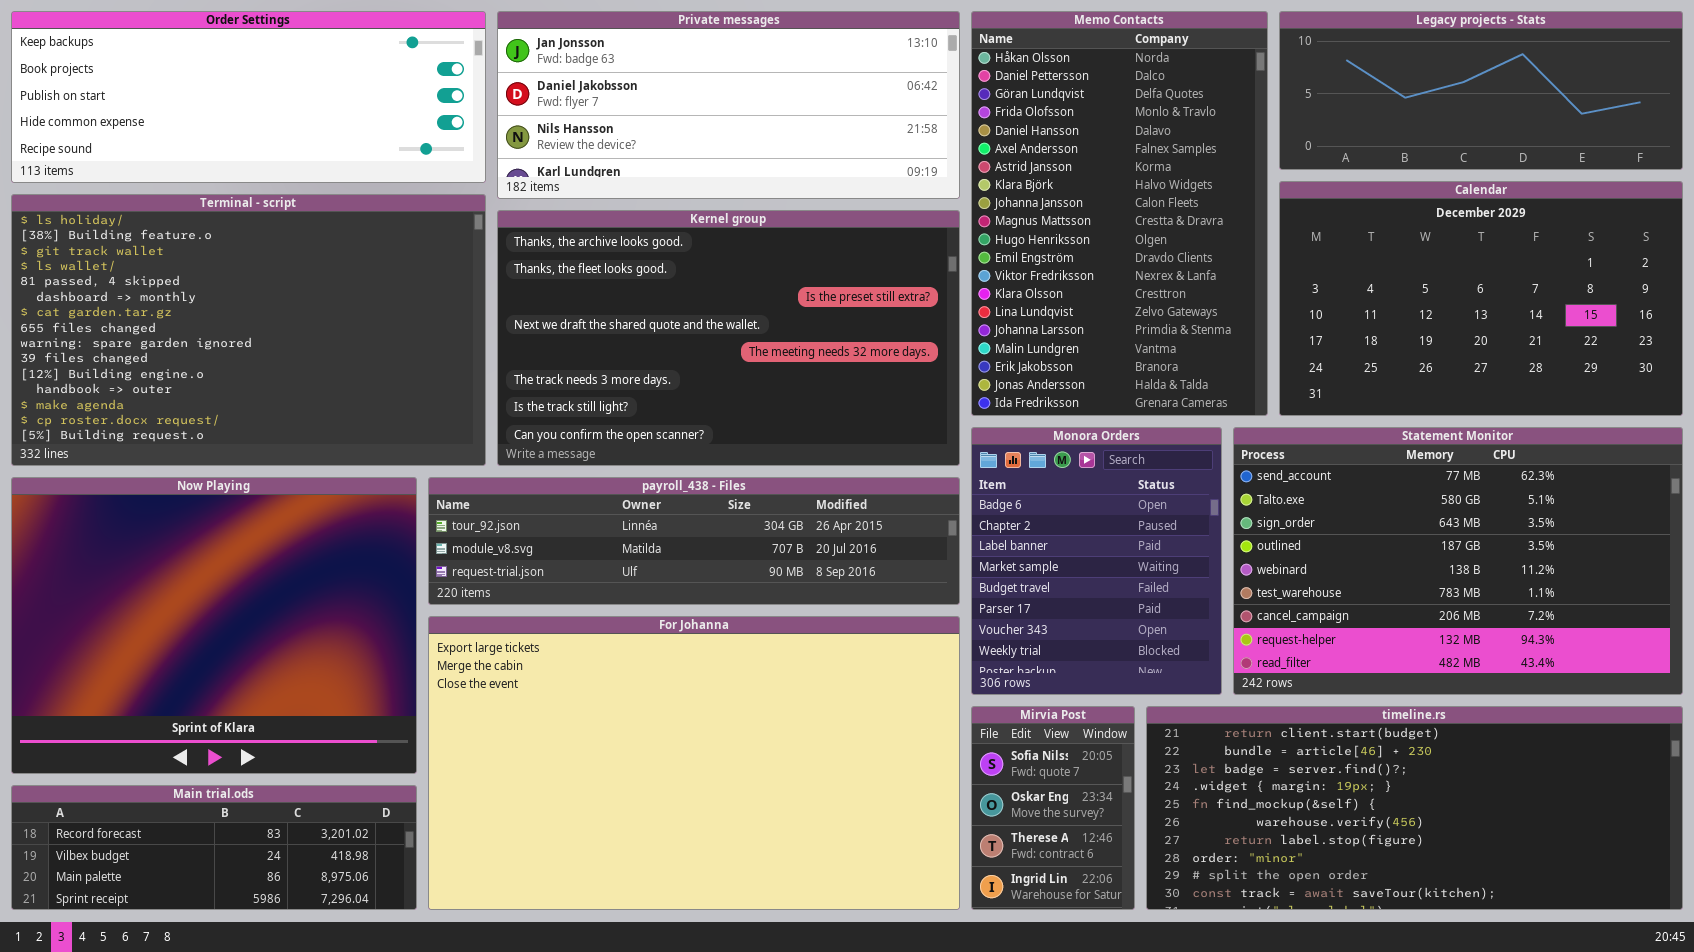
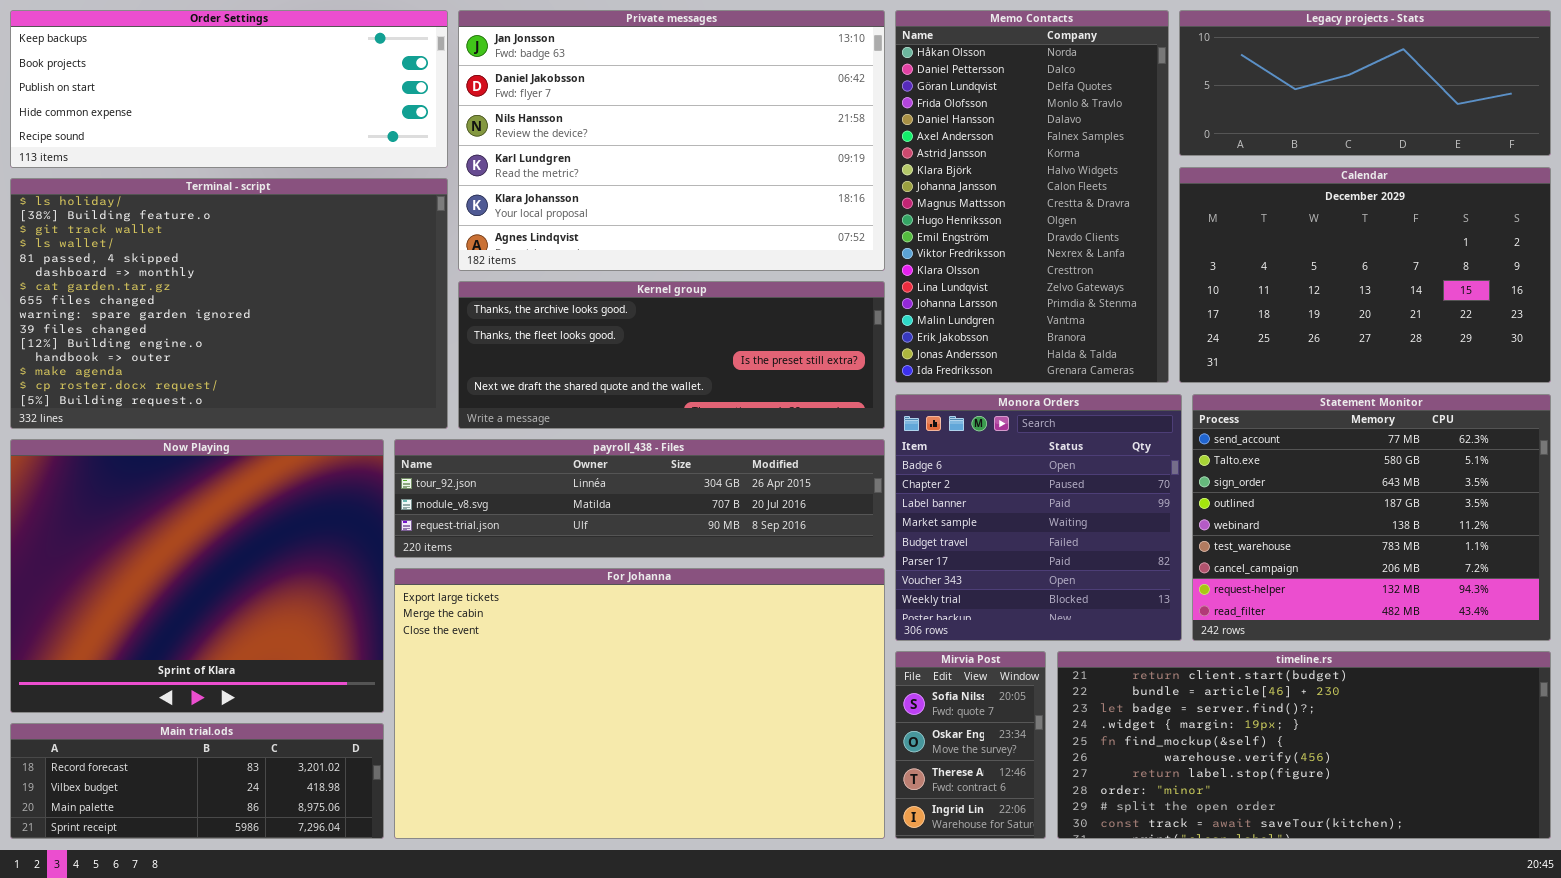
Private messages: [497,11,960,199] -> [458,10,885,271], resized
Kernel group: [497,210,960,466] -> [458,281,885,429], resized
Monora Orders: [971,427,1222,695] -> [895,394,1182,641], resized
Statement Monitor: [1233,427,1683,695] -> [1192,394,1551,641], resized

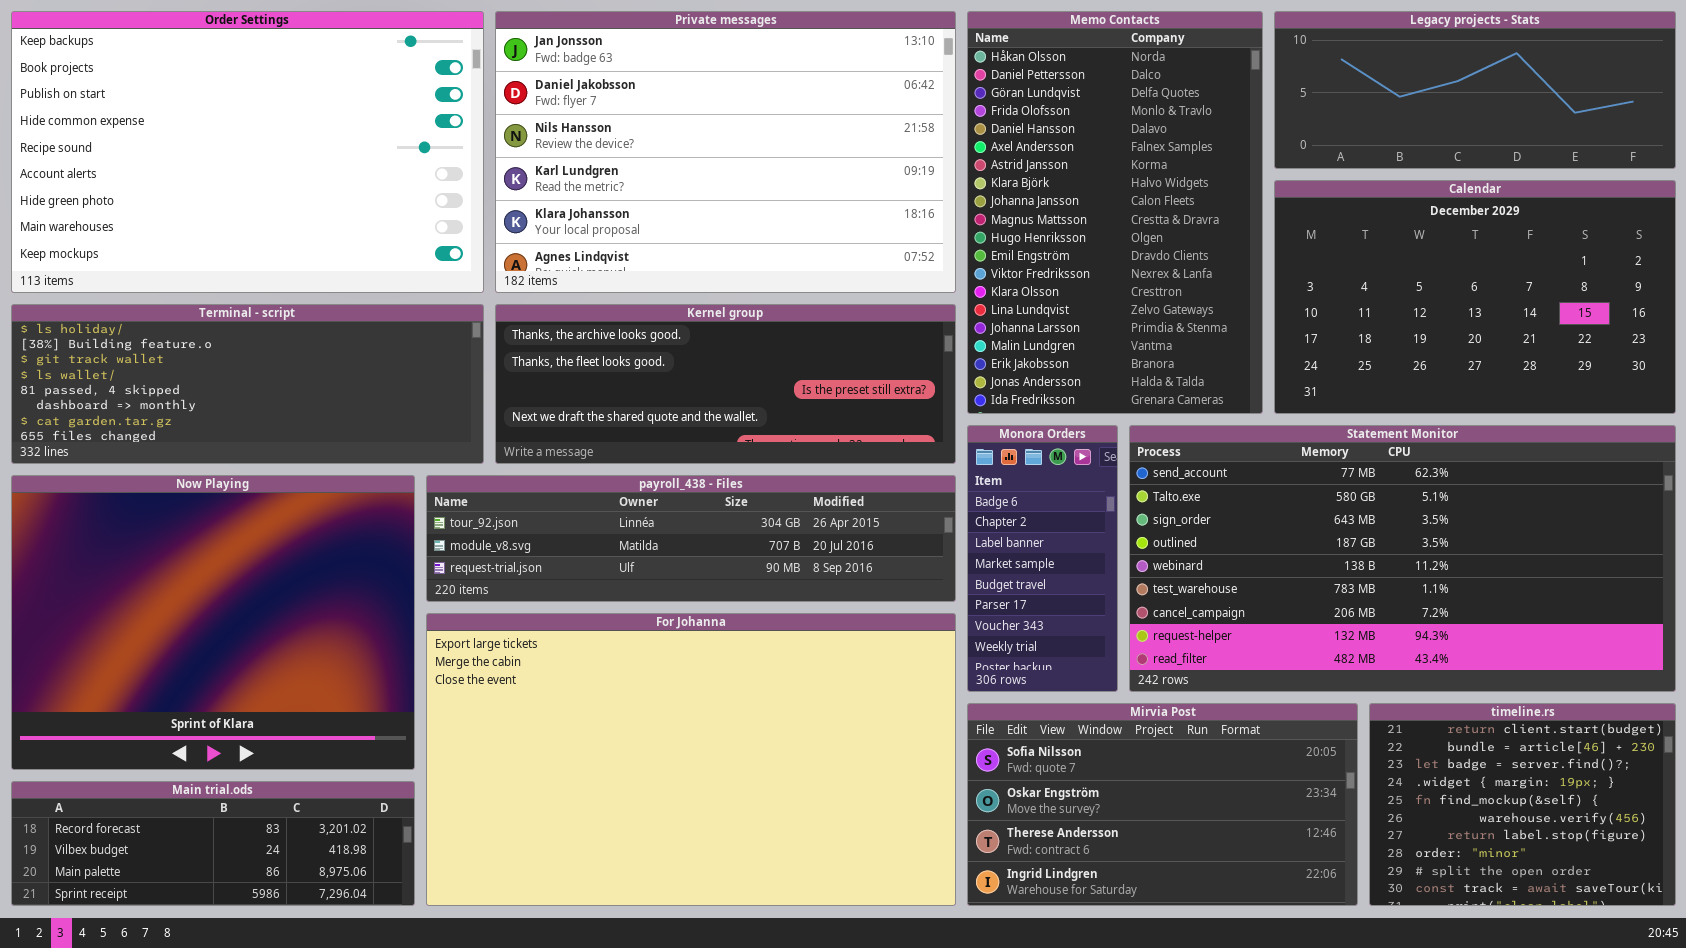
Order Settings: [10,10,448,168] -> [11,11,484,293], resized
Terminal - script: [10,178,448,429] -> [11,304,484,464], resized
Monora Orders: [895,394,1182,641] -> [967,425,1118,692], resized
Statement Monitor: [1192,394,1551,641] -> [1129,425,1676,692], resized
Mirvia Post: [895,651,1046,839] -> [967,703,1358,906], resized
timeline.rs: [1057,651,1551,839] -> [1369,703,1676,906], resized

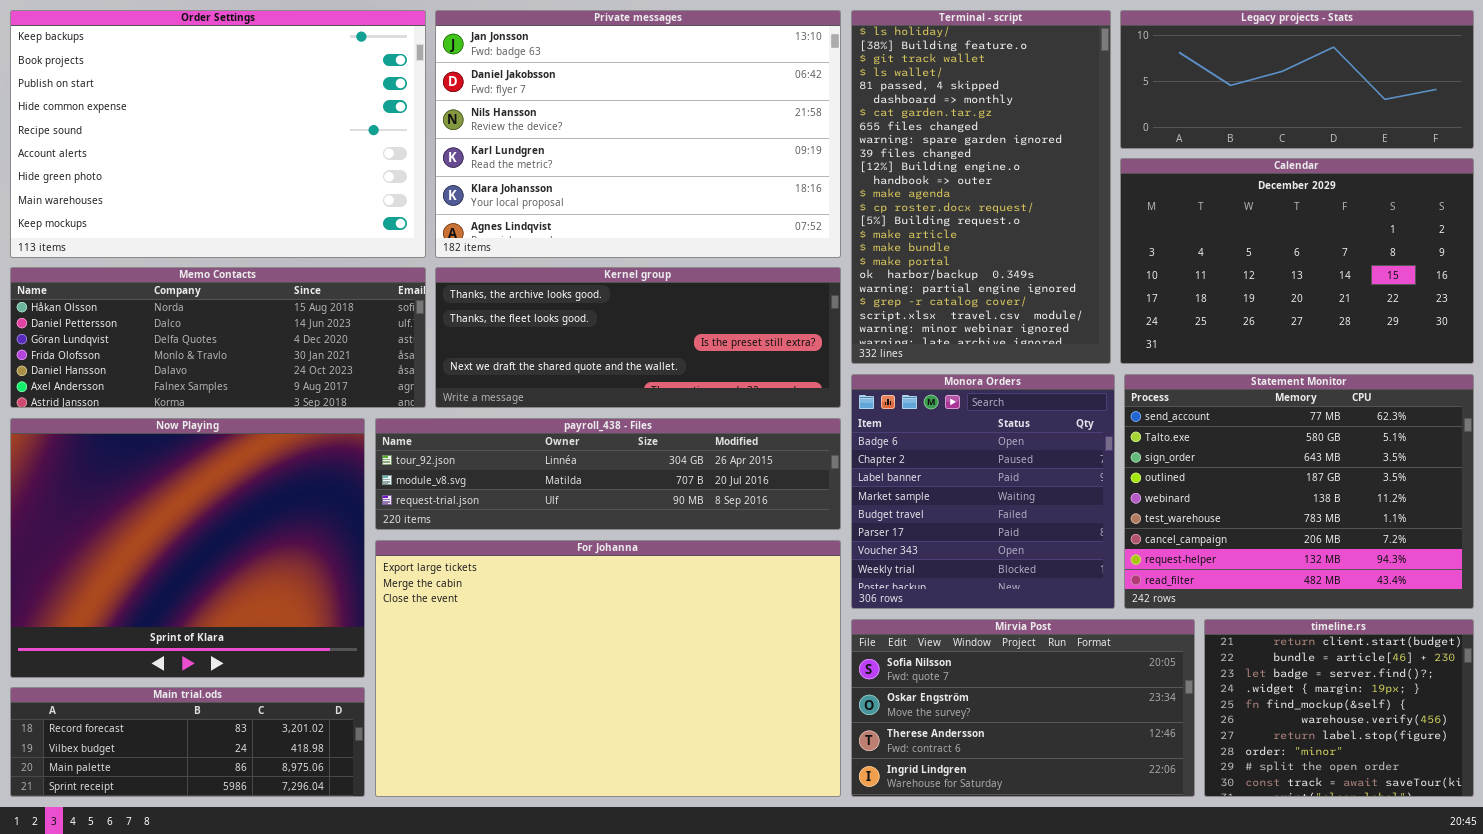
Memo Contacts: [967,11,1263,414] -> [10,267,426,408], moved, resized
Terminal - script: [11,304,484,464] -> [851,10,1111,364], moved, resized
Monora Orders: [967,425,1118,692] -> [851,374,1115,609], resized
Statement Monitor: [1129,425,1676,692] -> [1124,374,1474,609], resized

